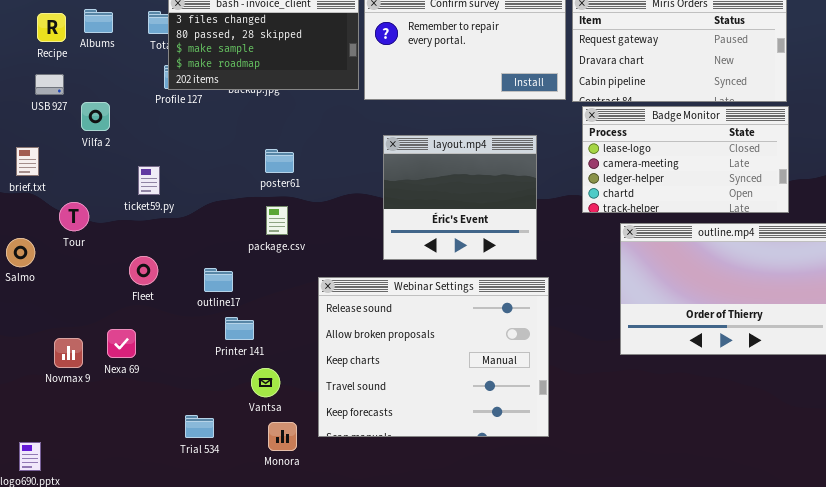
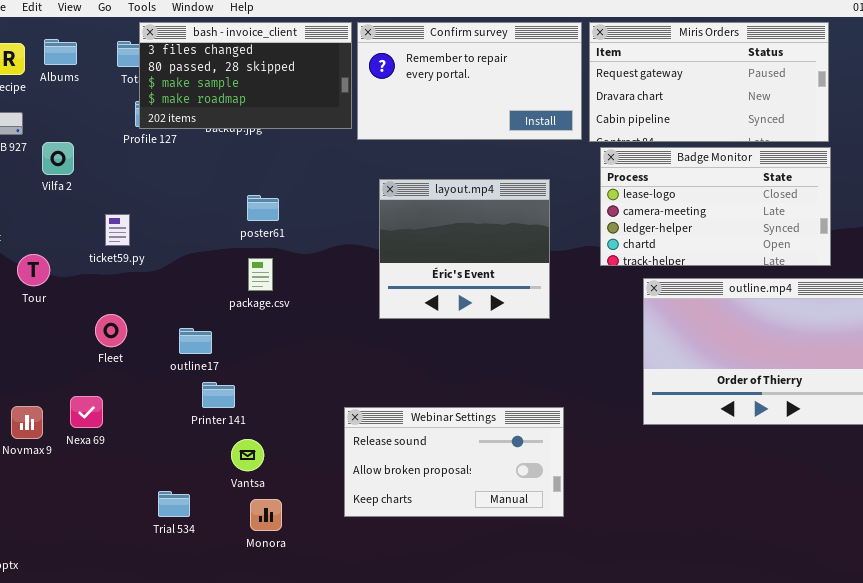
Webinar Settings: [318,277,549,437] -> [344,407,564,517], resized

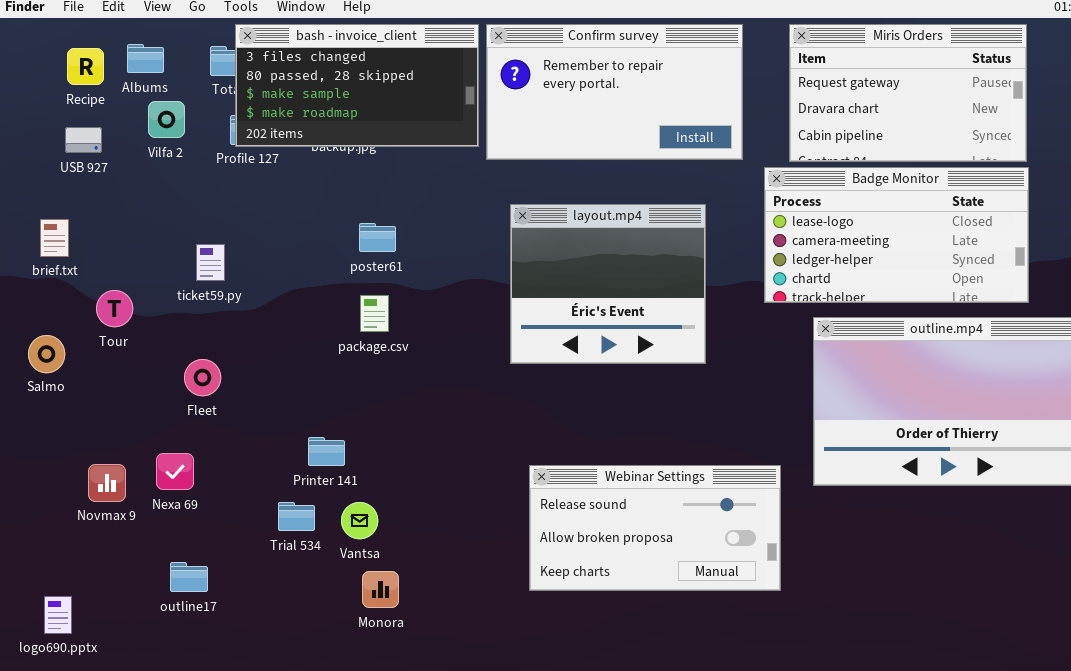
Miris Orders: [589,22,829,142] -> [789,24,1027,162], resized
Vilfa 2: [42,142,74,175] -> [148,101,185,138], moved
outline17: [179,328,212,354] -> [170,562,208,592], moved
Webinar Settings: [344,407,564,517] -> [529,465,781,591], moved
Trial 534: [158,491,190,517] -> [278,502,315,531], moved

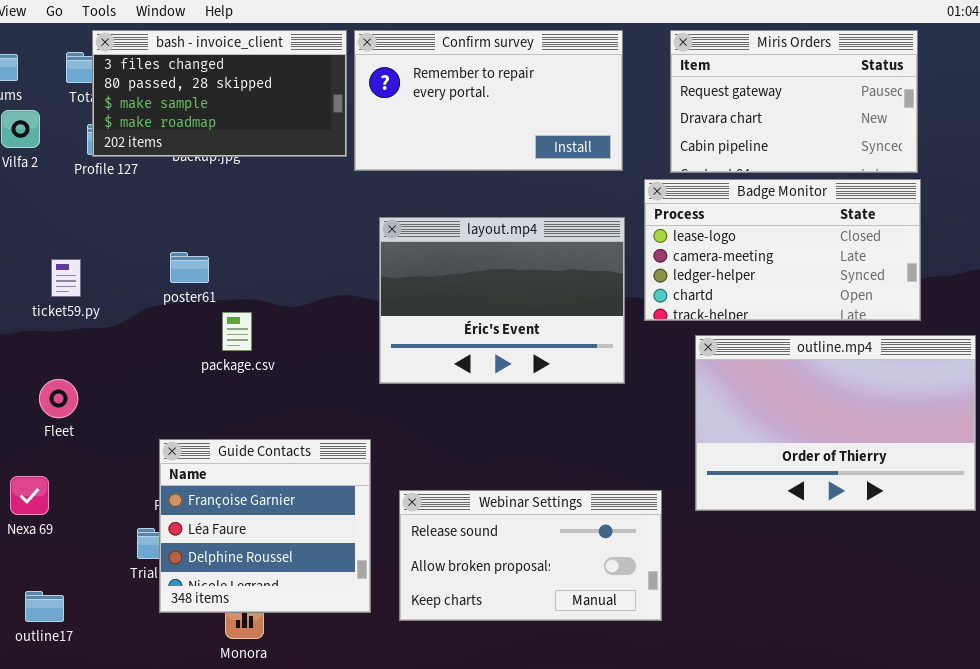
layout.mp4: [510,204,706,364] -> [379,217,625,384], resized
poster61: [359,223,396,252] -> [170,252,209,283], moved
Guide Contacts: none -> [159,439,371,613], opened

